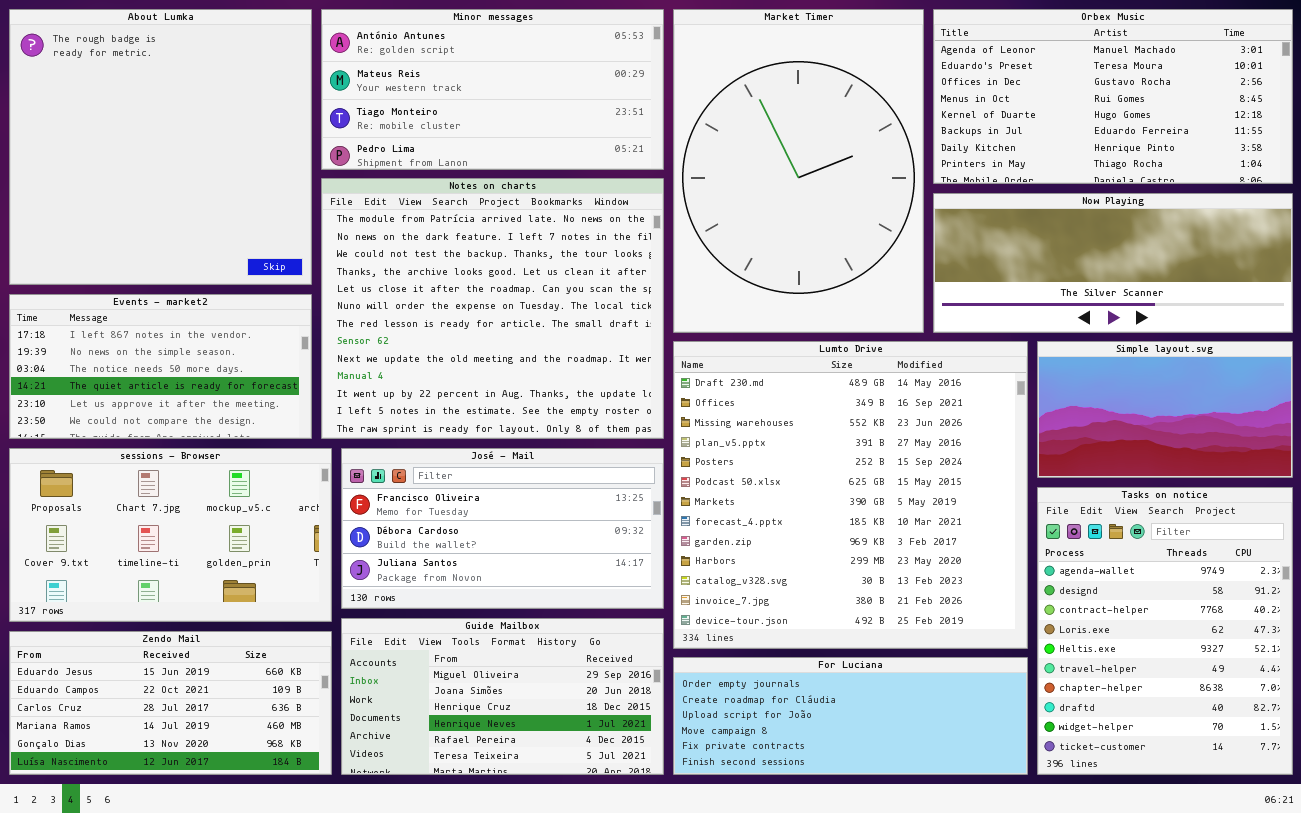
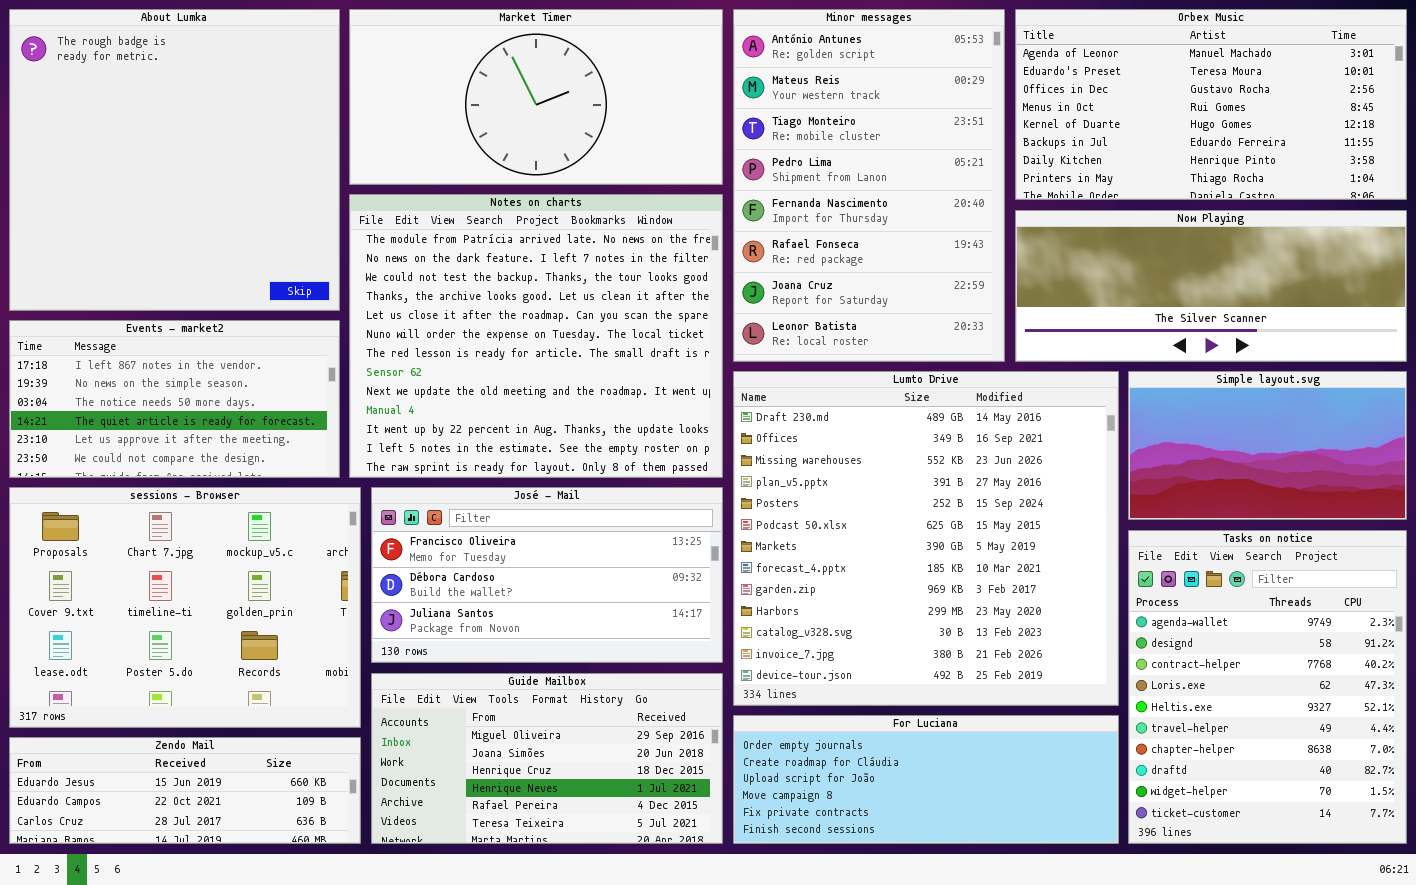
Minor messages: [321,9,664,170] -> [733,9,1005,362], moved, resized
Market Timer: [673,9,924,333] -> [349,9,723,185], moved, resized
sessions - Browser: [9,448,332,622] -> [9,487,361,728], resized
Zendo Mail: [9,631,332,775] -> [9,737,361,844], resized

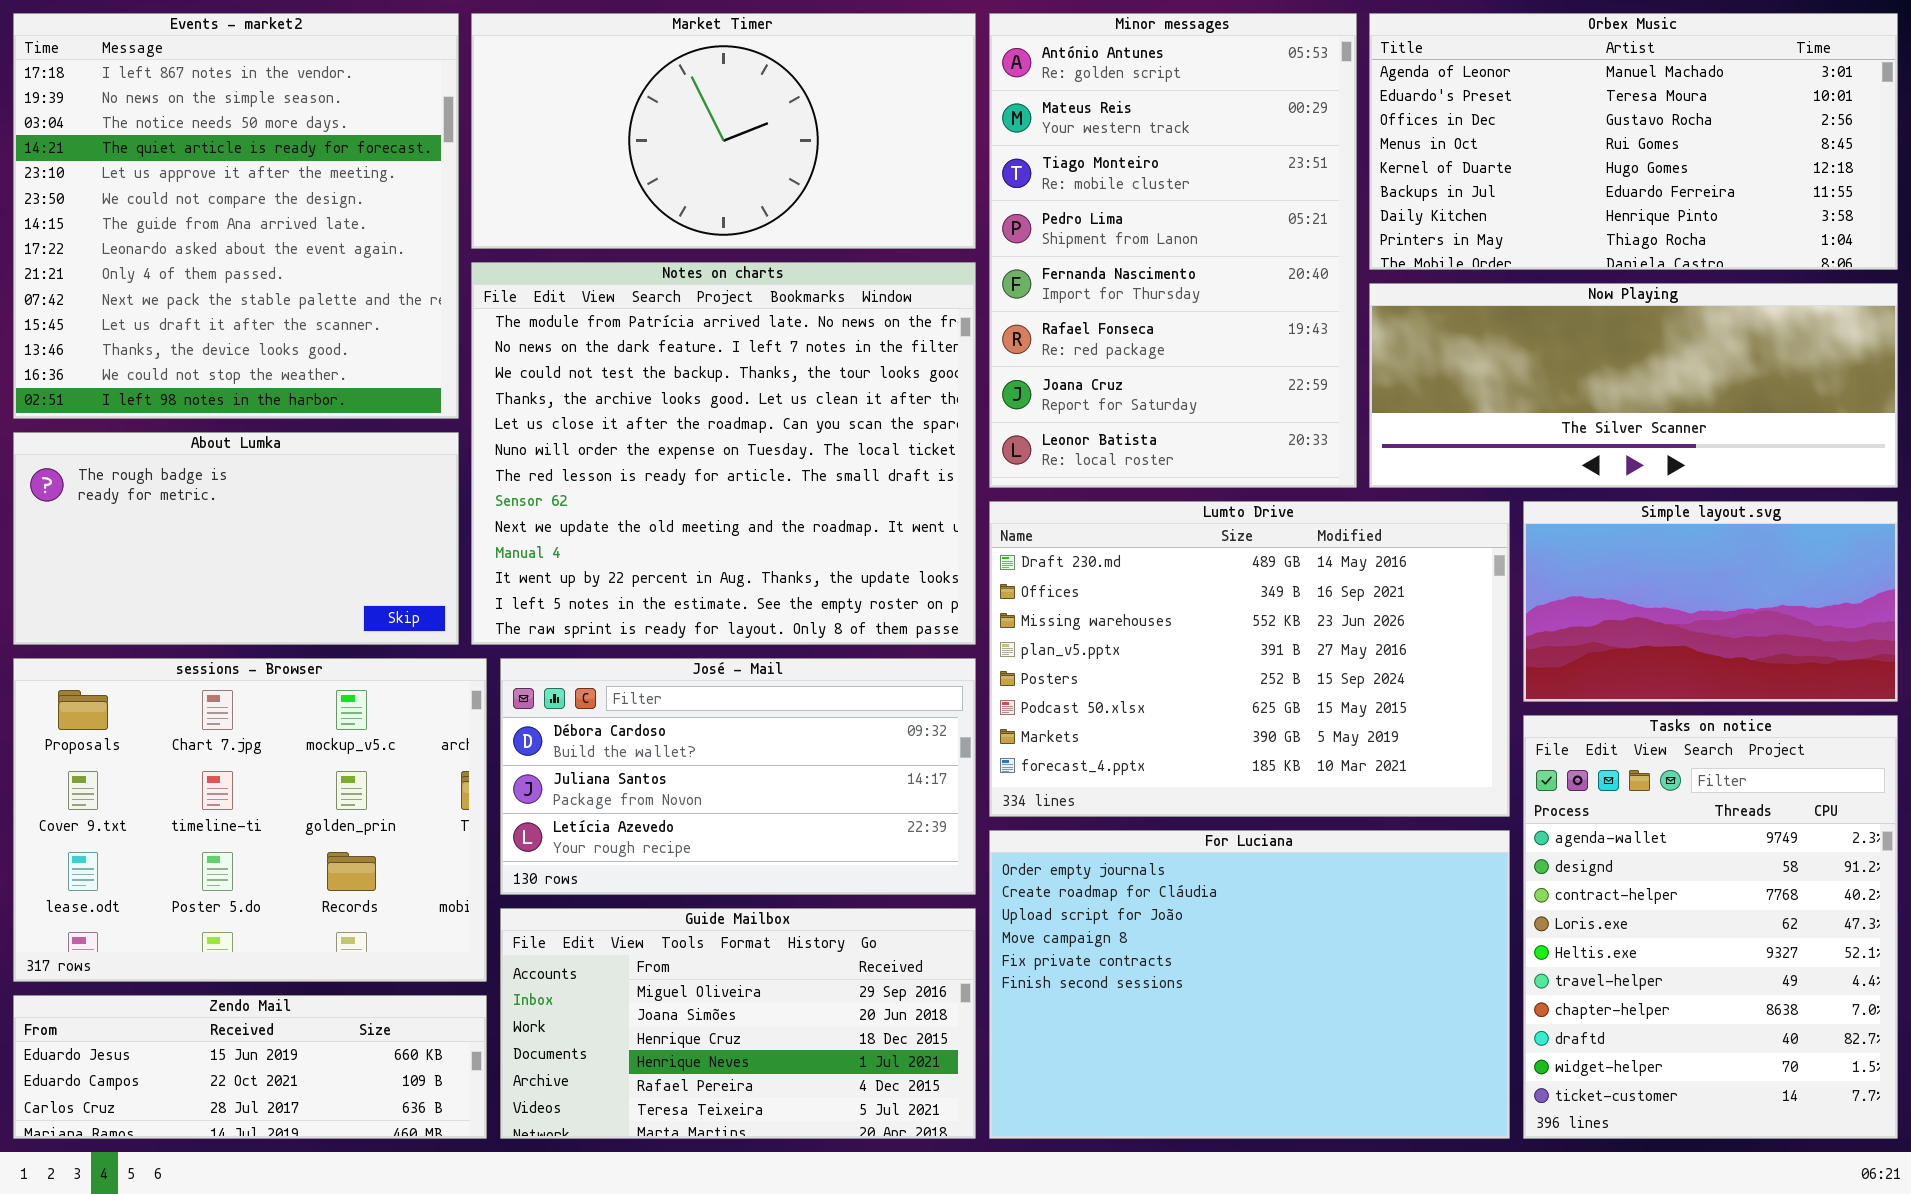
About Lumka: [9,9,340,311] -> [13,432,459,645], moved, resized
Events - market2: [9,320,340,478] -> [13,13,459,419], moved, resized
Lumto Drive: [733,371,1119,706] -> [989,501,1510,817], resized
José - Mail: [371,487,723,663] -> [500,658,976,895], scrolled down 1 row
For Luciana: [733,715,1119,844] -> [989,830,1510,1139], resized

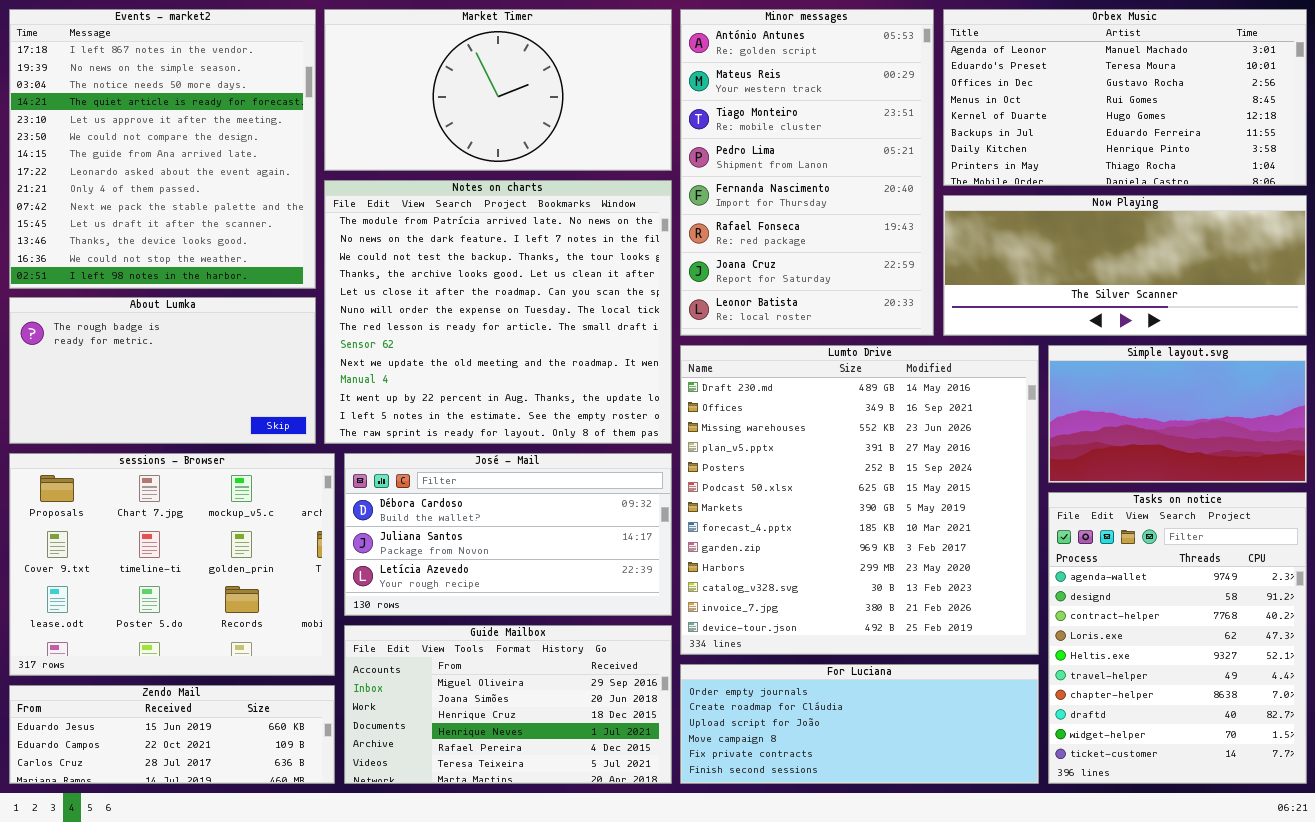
Lumto Drive: [989,501,1510,817] -> [680,345,1039,655], resized
For Luciana: [989,830,1510,1139] -> [680,664,1039,784], resized

